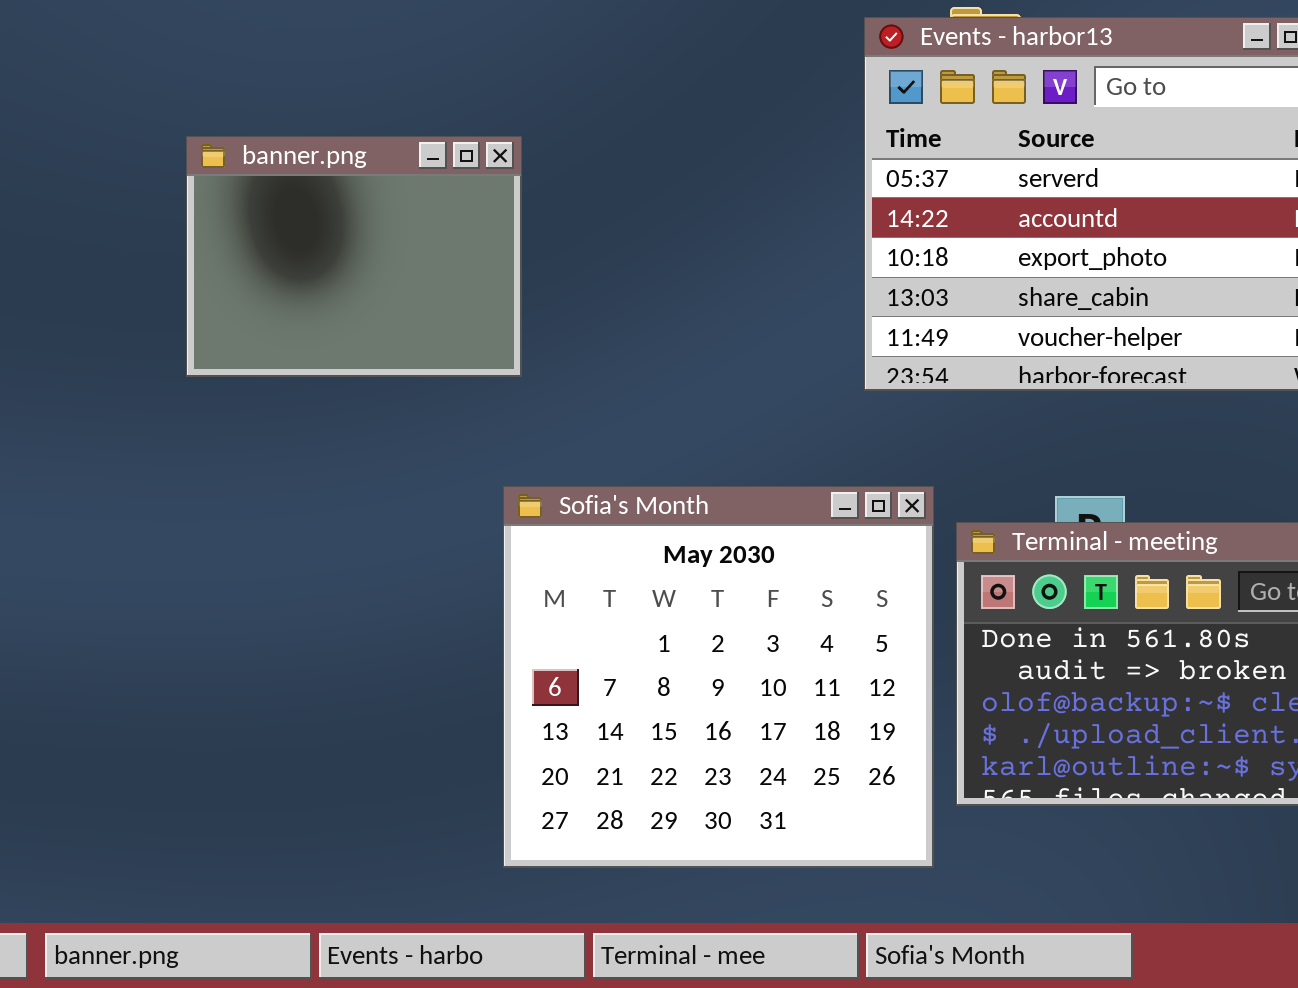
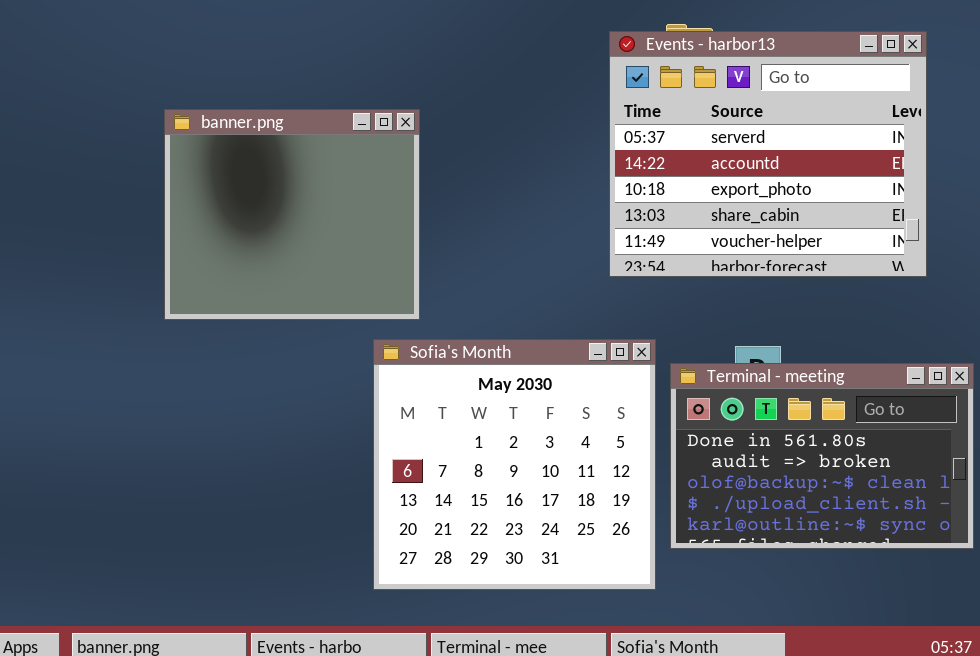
banner.png: [186,136,522,377] -> [164,109,420,320], resized

